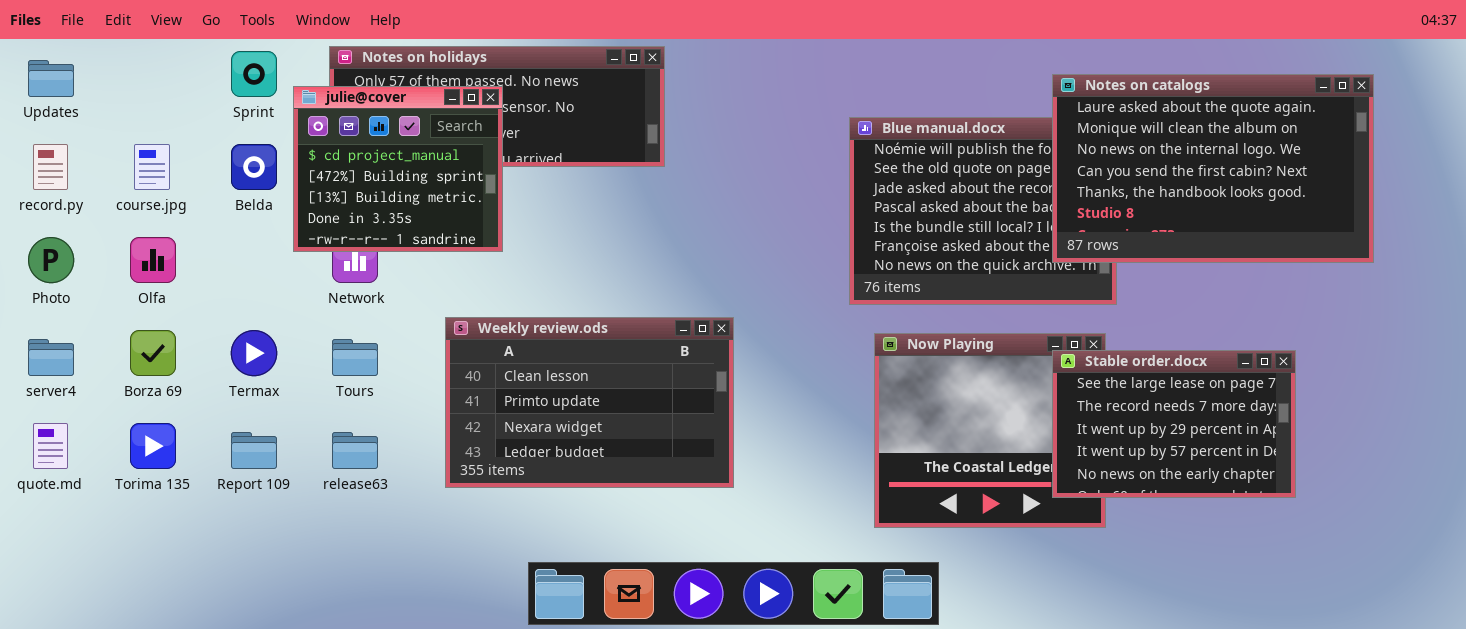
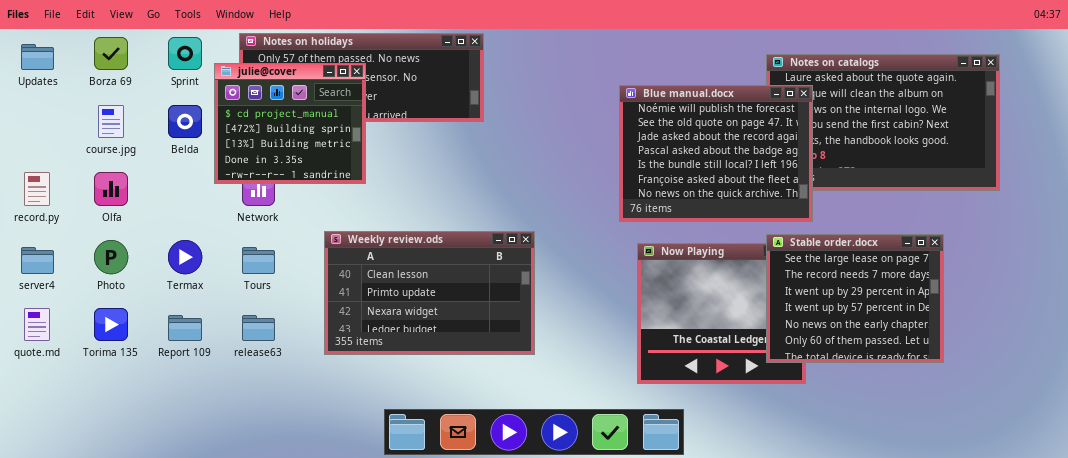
Blue manual.docx: [849,117,1117,305] -> [619,85,813,222], raised
record.py: [33,144,68,190] -> [24,172,50,206], moved
Photo: [28,237,74,283] -> [94,240,128,274], moved
Borza 69: [130,330,176,376] -> [94,37,128,70], moved
Stable order.docx: [1052,350,1296,498] -> [766,234,944,363], resized

